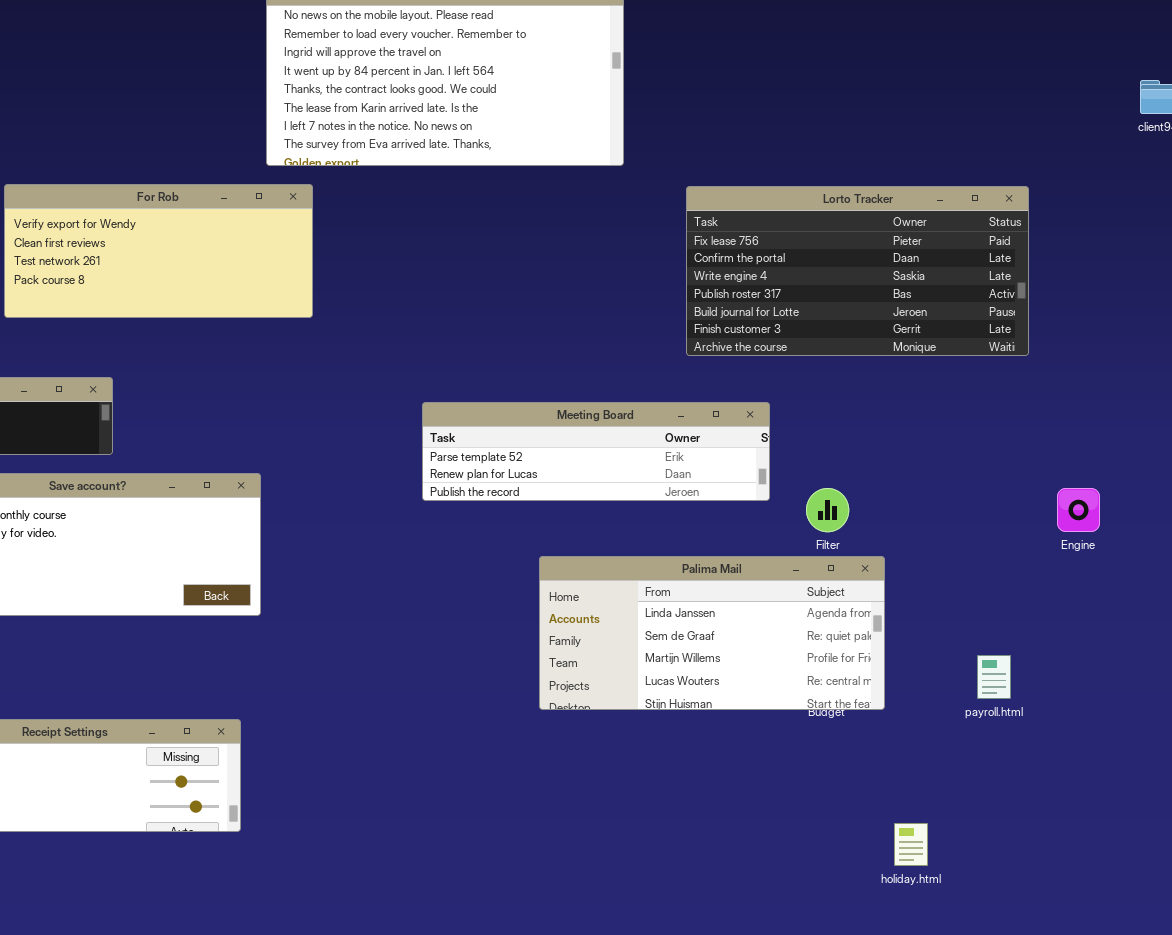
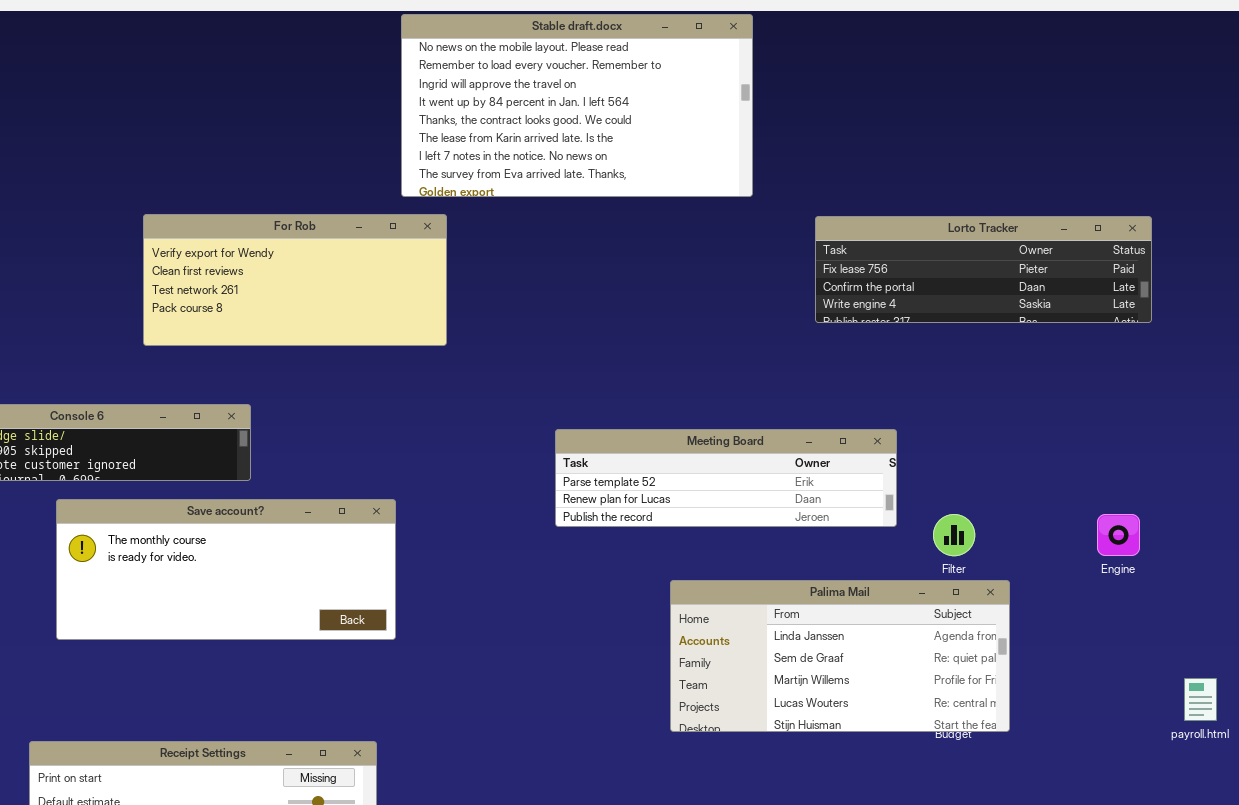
Lorto Tracker: [686,186,1029,356] -> [815,216,1152,323], resized
Engine: [1057,488,1100,532] -> [1097,514,1140,556], moved
payroll.html: [977,655,1011,699] -> [1184,678,1217,721], moved

